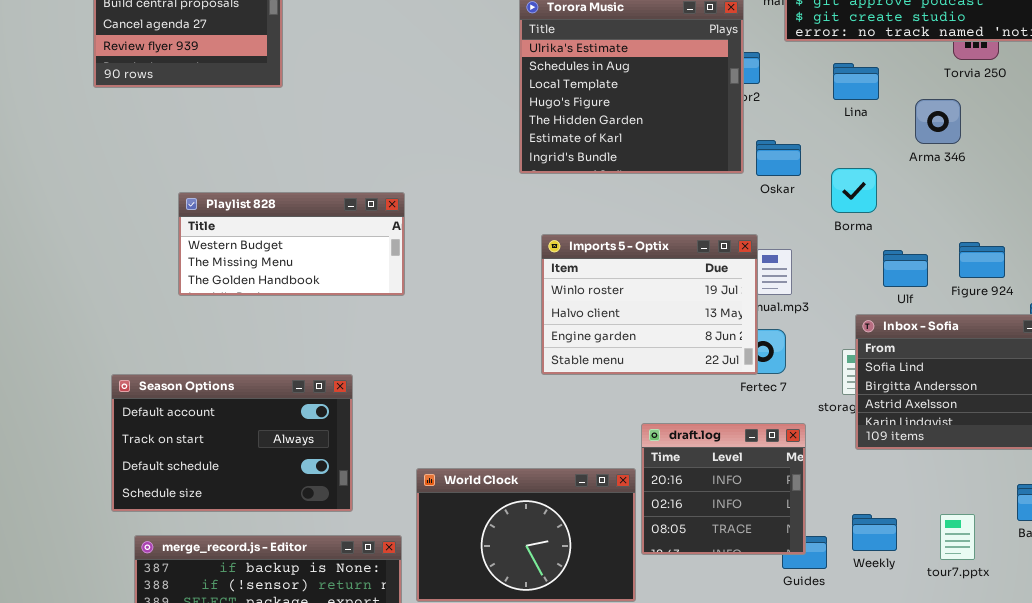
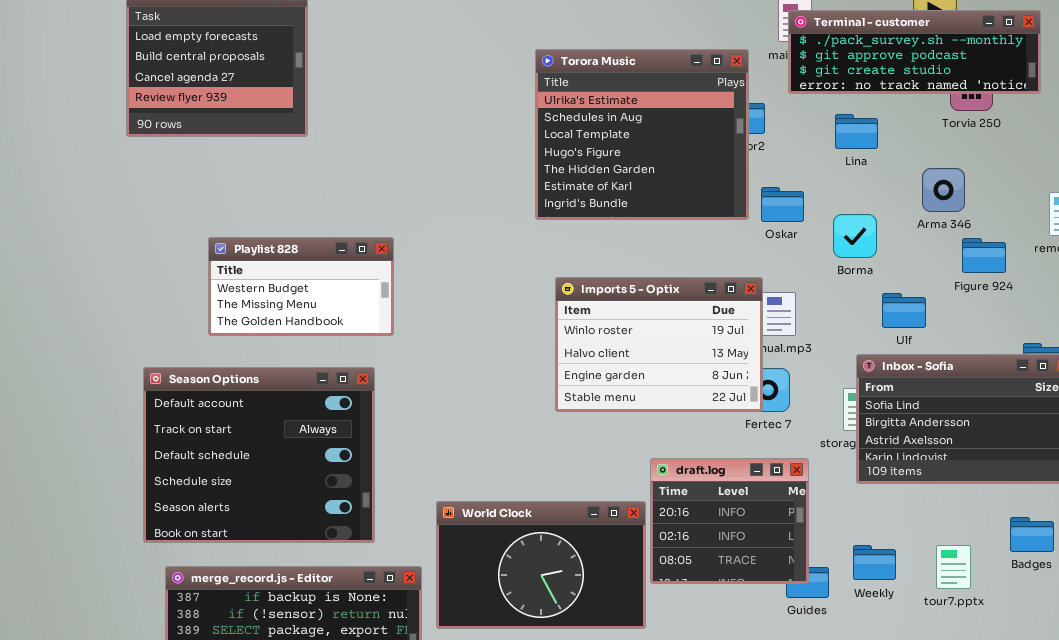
Arma 346: [915,99,961,144] -> [922,168,965,212], moved
Playlist 828: [178,192,405,296] -> [208,237,394,336], resized
Figure 924: [959,242,1005,278] -> [962,238,1006,273], moved
Season Options: [111,374,353,512] -> [143,367,375,543], resized

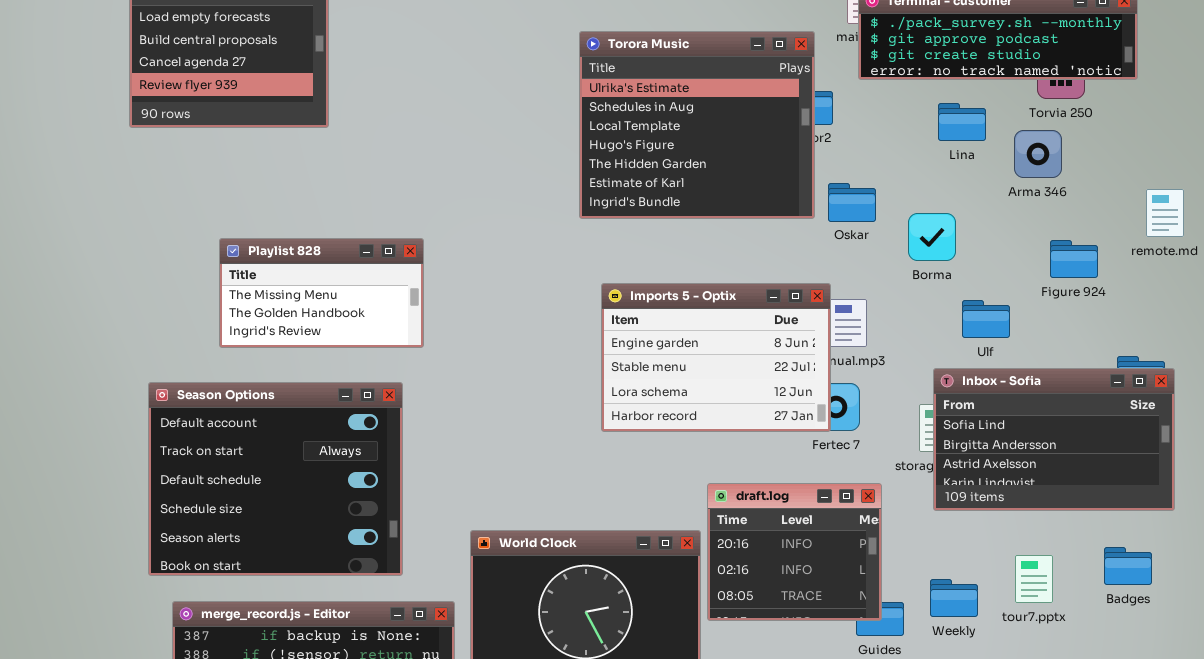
Lina: [835,114,878,149] -> [938,103,986,141], moved
Arma 346: [922,168,965,212] -> [1014,130,1062,178], moved
Playlist 828: [208,237,394,336] -> [219,238,424,348], scrolled down 1 row
Imports 5 - Optix: [555,277,763,412] -> [601,283,831,432], scrolled down 2 rows
tour7.pptx: [936,545,971,589] -> [1015,555,1053,603], moved

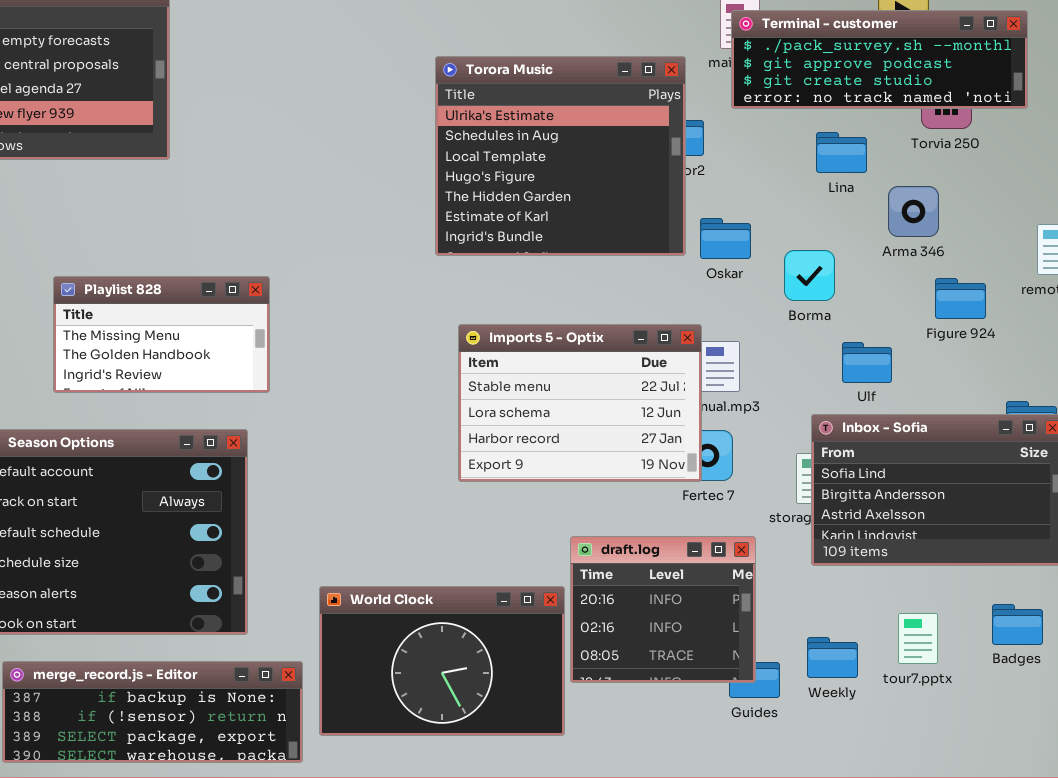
Arma 346: [1014,130,1062,178] -> [888,186,939,237], moved
Imports 5 - Optix: [601,283,831,432] -> [458,324,702,482], scrolled down 1 row

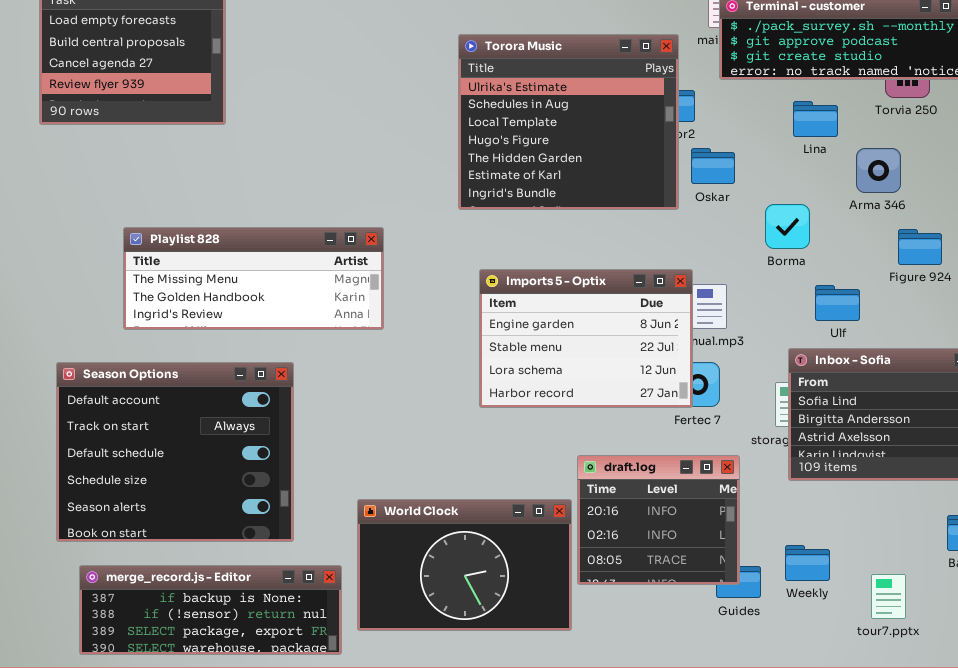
Oskar: [700,218,751,259] -> [691,148,735,184], moved
Playlist 828: [53,276,270,393] -> [123,227,384,330], resized
Imports 5 - Optix: [458,324,702,482] -> [479,269,693,408], scrolled up 1 row
tour7.pptx: [898,613,938,664] -> [871,574,906,619], moved

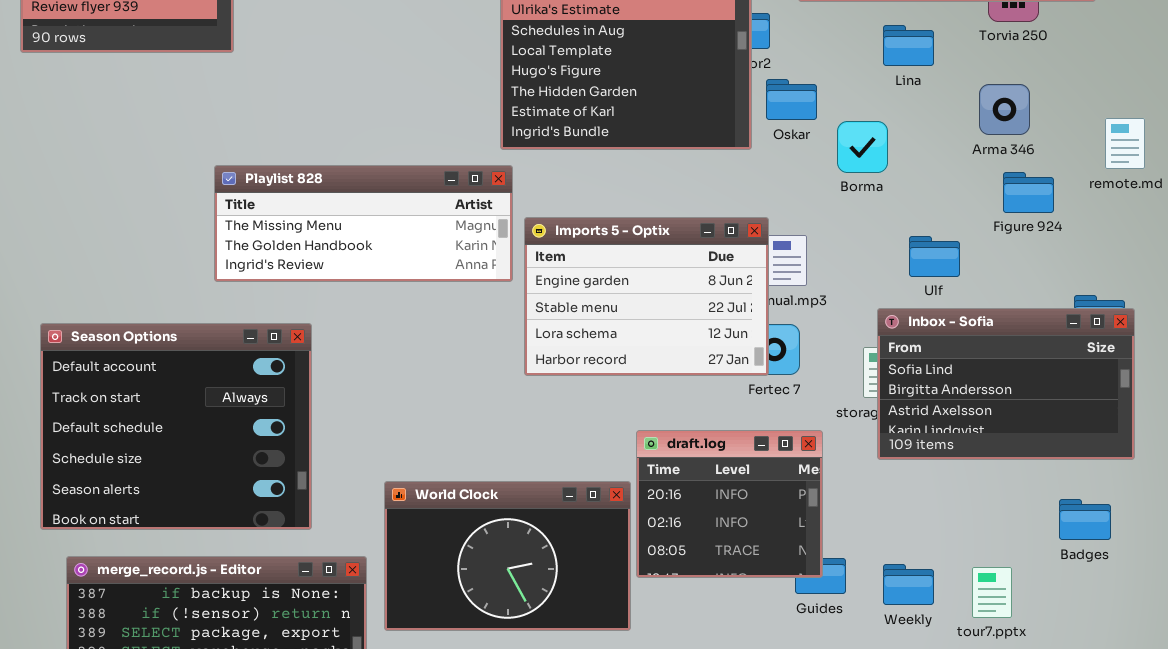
Arma 346: [856,148,901,193] -> [979,84,1030,135], moved
Borma: [765,204,810,249] -> [837,121,888,173], moved
Playlist 828: [123,227,384,330] -> [214,165,513,282], moved
Weekly: [785,545,830,581] -> [883,564,934,605], moved

